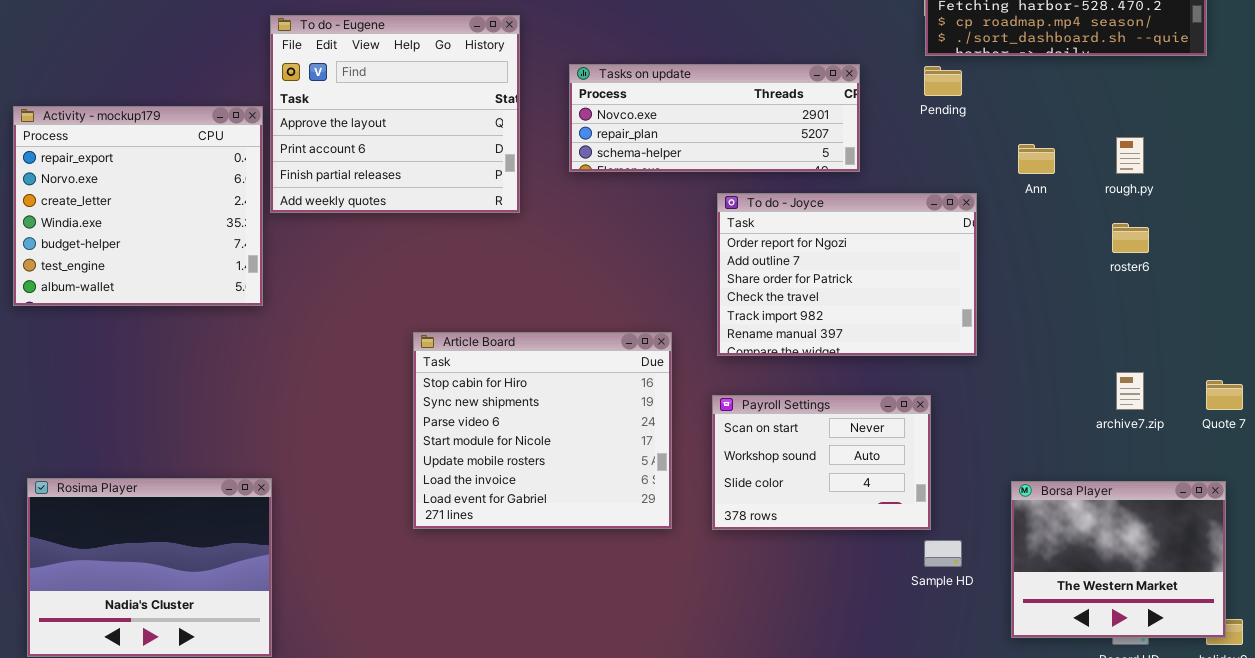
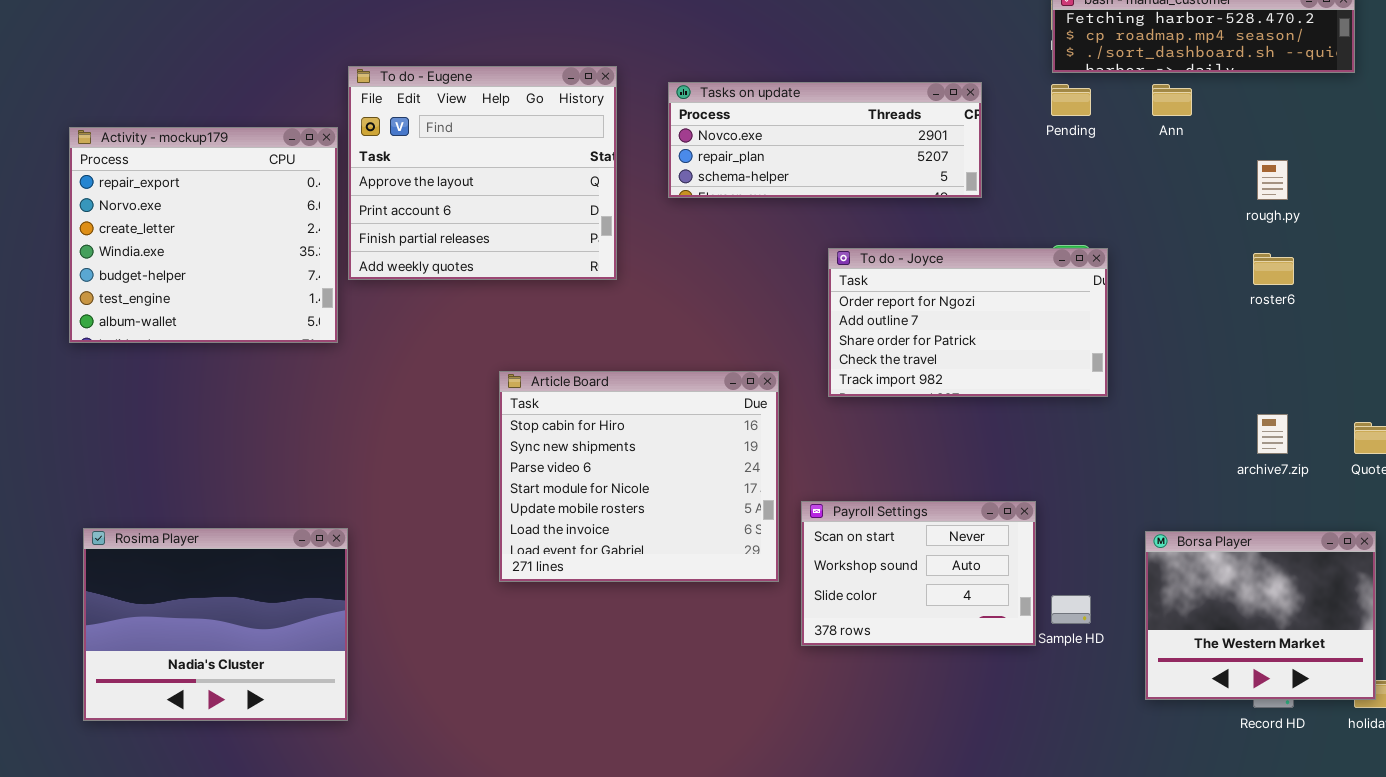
To do - Eugene: [270,15,520,213] -> [348,66,617,280], moved
Ann: [1018,144,1055,174] -> [1152,84,1192,116], moved
To do - Joyce: [717,193,977,356] -> [828,248,1108,397], resized
Payroll Settings: [712,395,931,530] -> [801,501,1036,646], moved

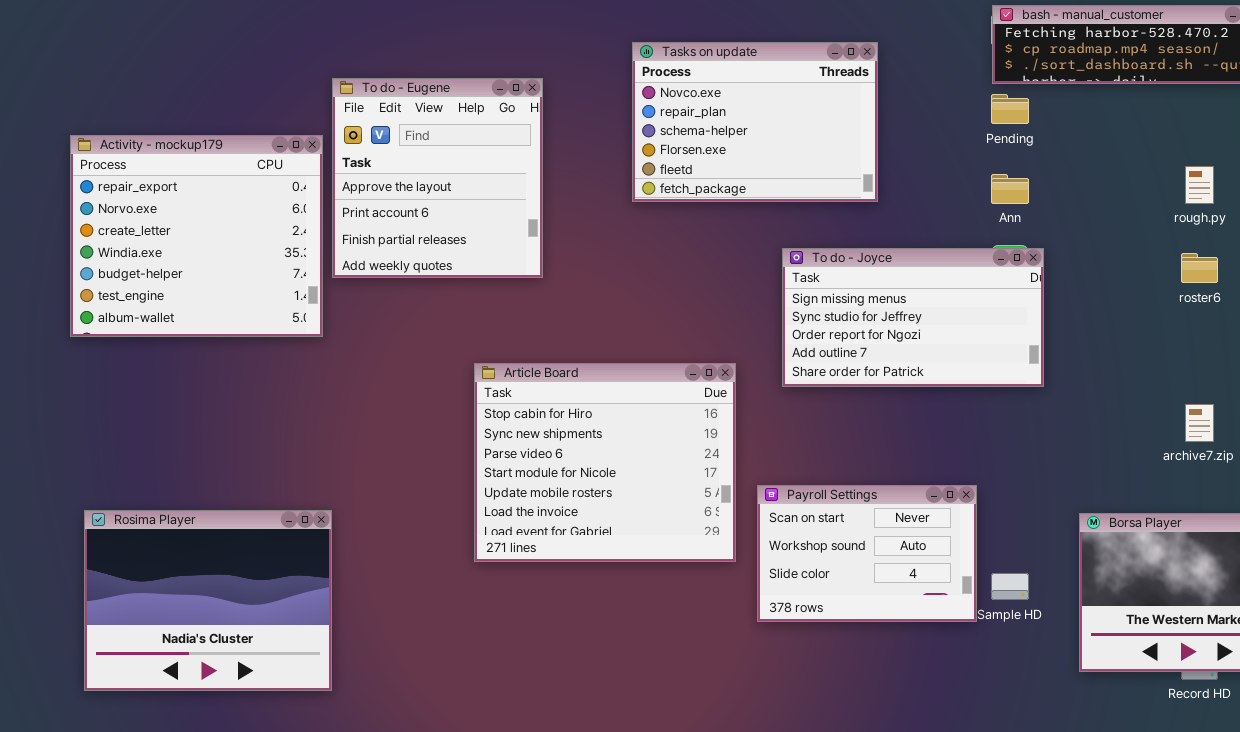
To do - Eugene: [348,66,617,280] -> [332,78,543,278], resized
Tasks on update: [668,82,982,198] -> [632,42,878,202], resized
Ann: [1152,84,1192,116] -> [991,174,1029,204], moved
To do - Joyce: [828,248,1108,397] -> [782,248,1044,387], scrolled up 2 rows

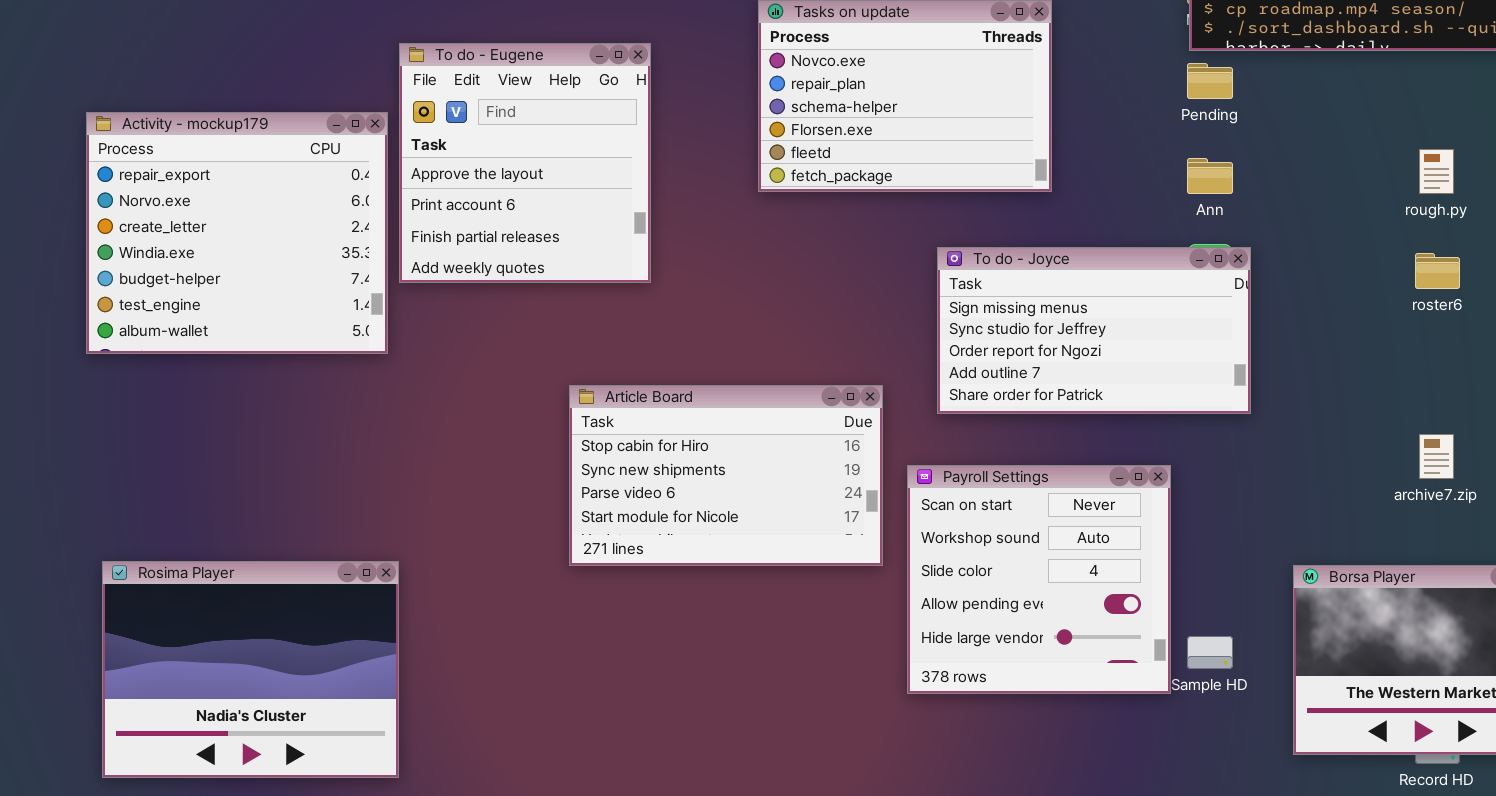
Article Board: [474,363,736,562] -> [569,385,883,566], resized
Payroll Settings: [757,485,977,622] -> [907,465,1171,694], resized

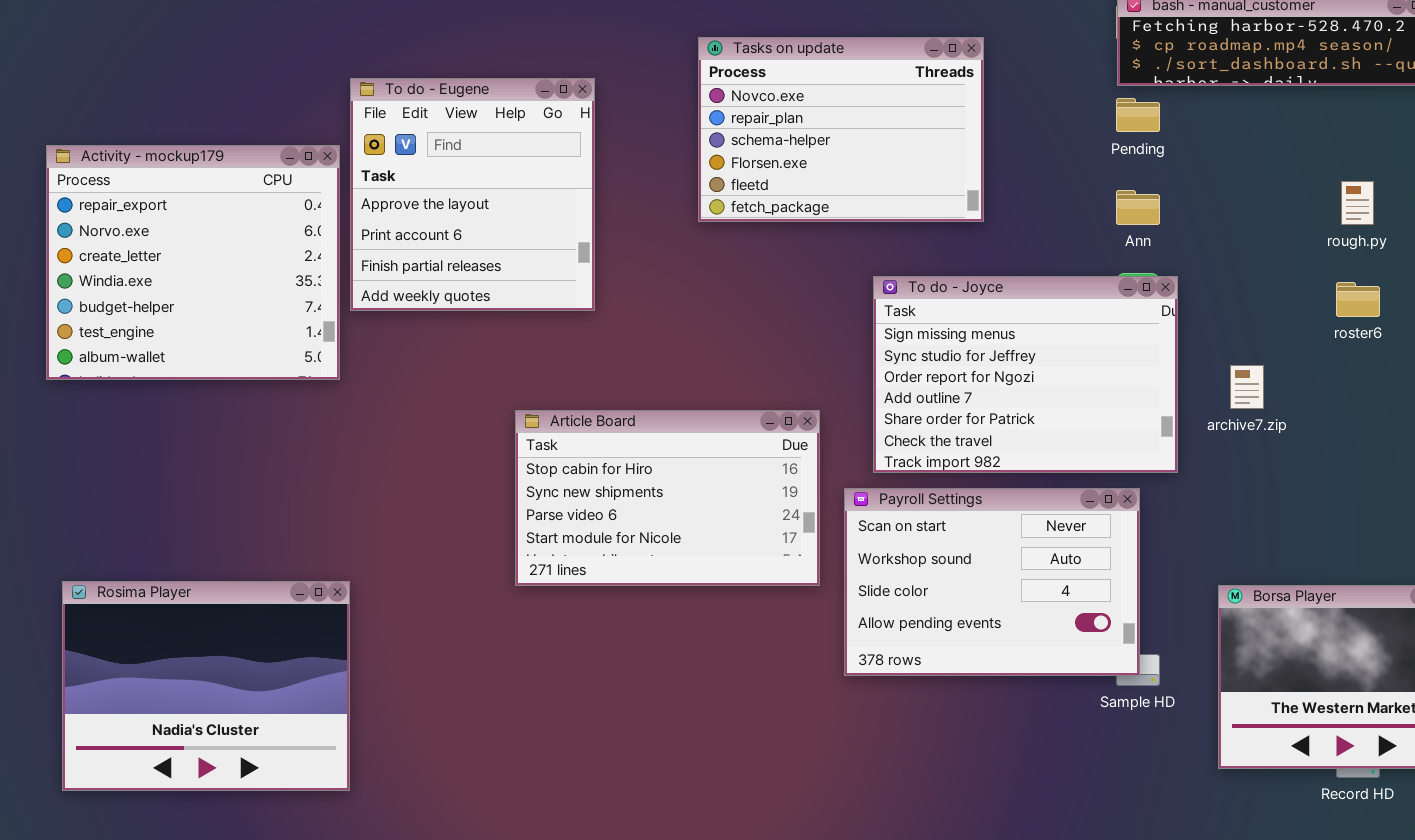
To do - Joyce: [937,247,1251,414] -> [873,276,1178,473], resized
archive7.zip: [1419,434,1454,479] -> [1230,365,1264,409], moved
Payroll Settings: [907,465,1171,694] -> [844,488,1140,676], resized

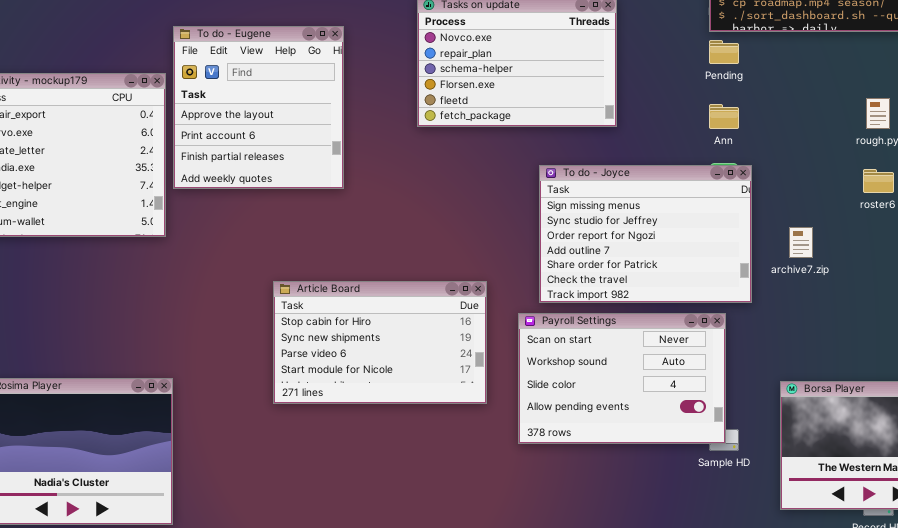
Article Board: [515,410,820,586] -> [273,281,487,404], moved

